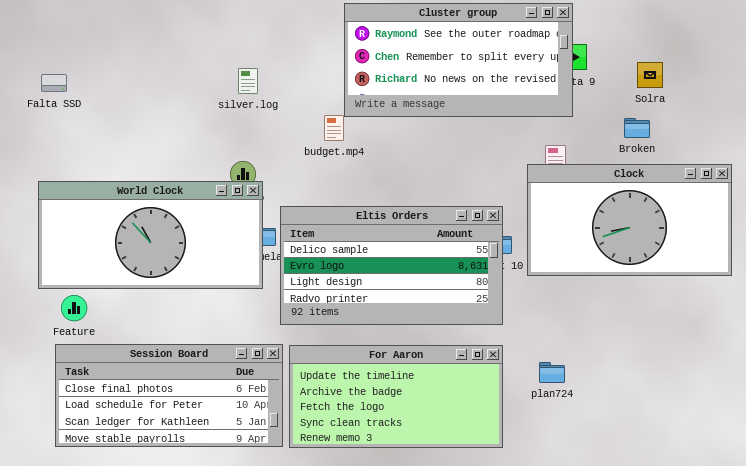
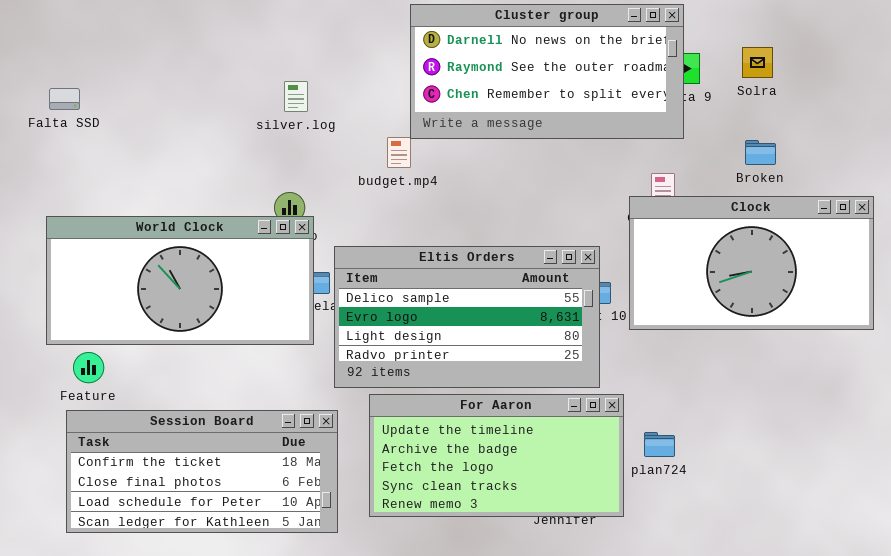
Cluster group: [344,3,573,117] -> [410,4,684,139], scrolled up 1 row
Solra: [637,62,663,88] -> [742,47,773,78], moved
Session Board: [55,344,283,447] -> [66,410,338,533], scrolled up 1 row
For Aaron: [289,345,503,448] -> [369,394,624,517], moved

